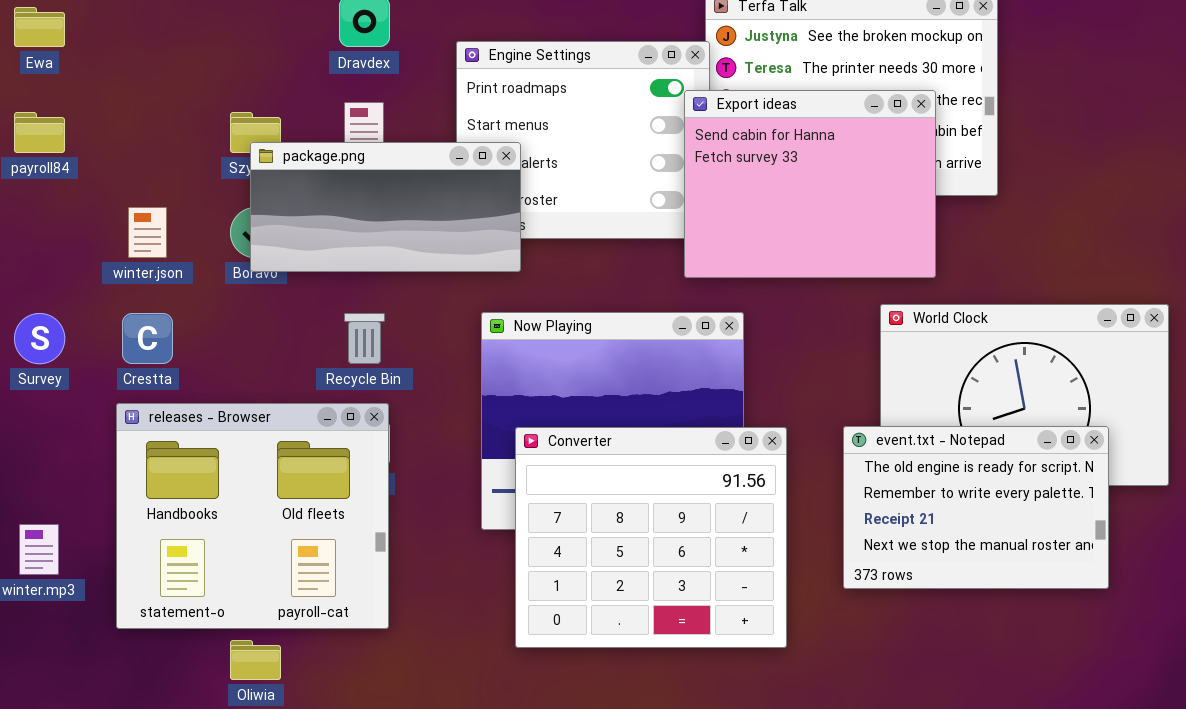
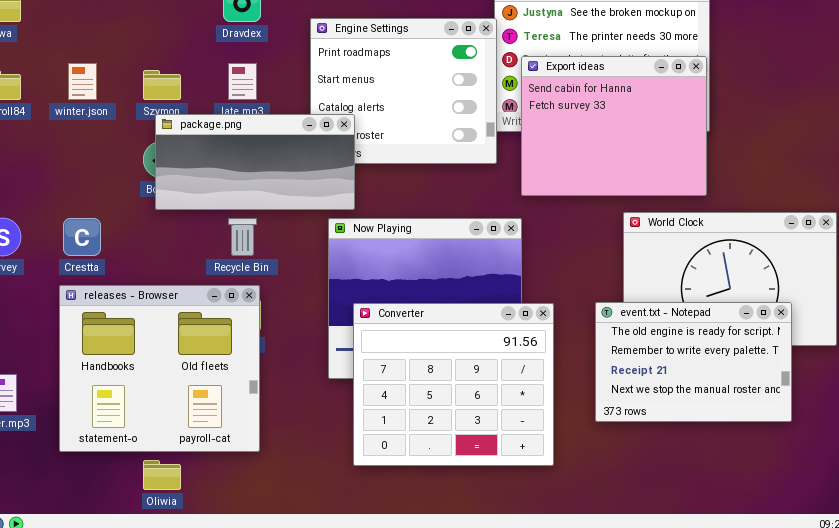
Export ideas: [684,90,936,278] -> [521,56,707,196], moved
package.png: [250,142,521,272] -> [155,114,355,210], moved
winter.json: [128,207,167,258] -> [68,63,97,100], moved

